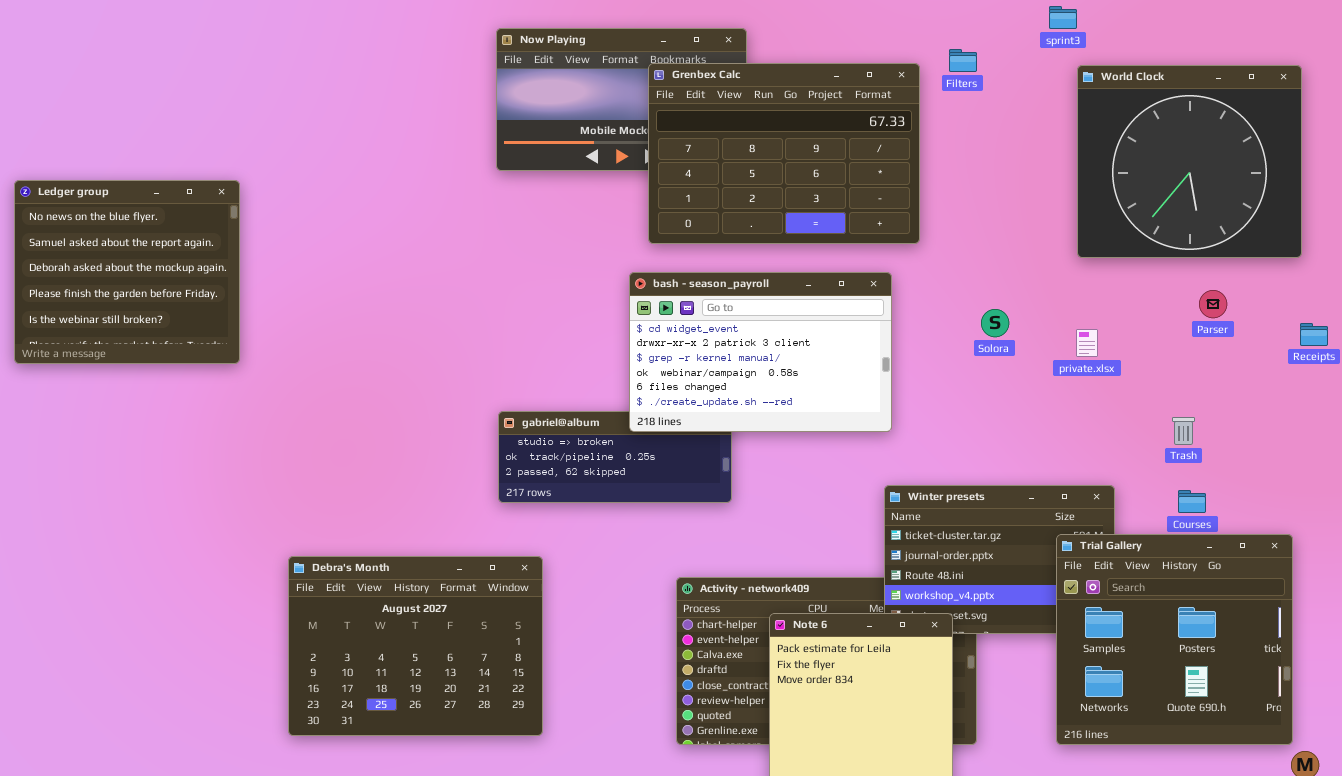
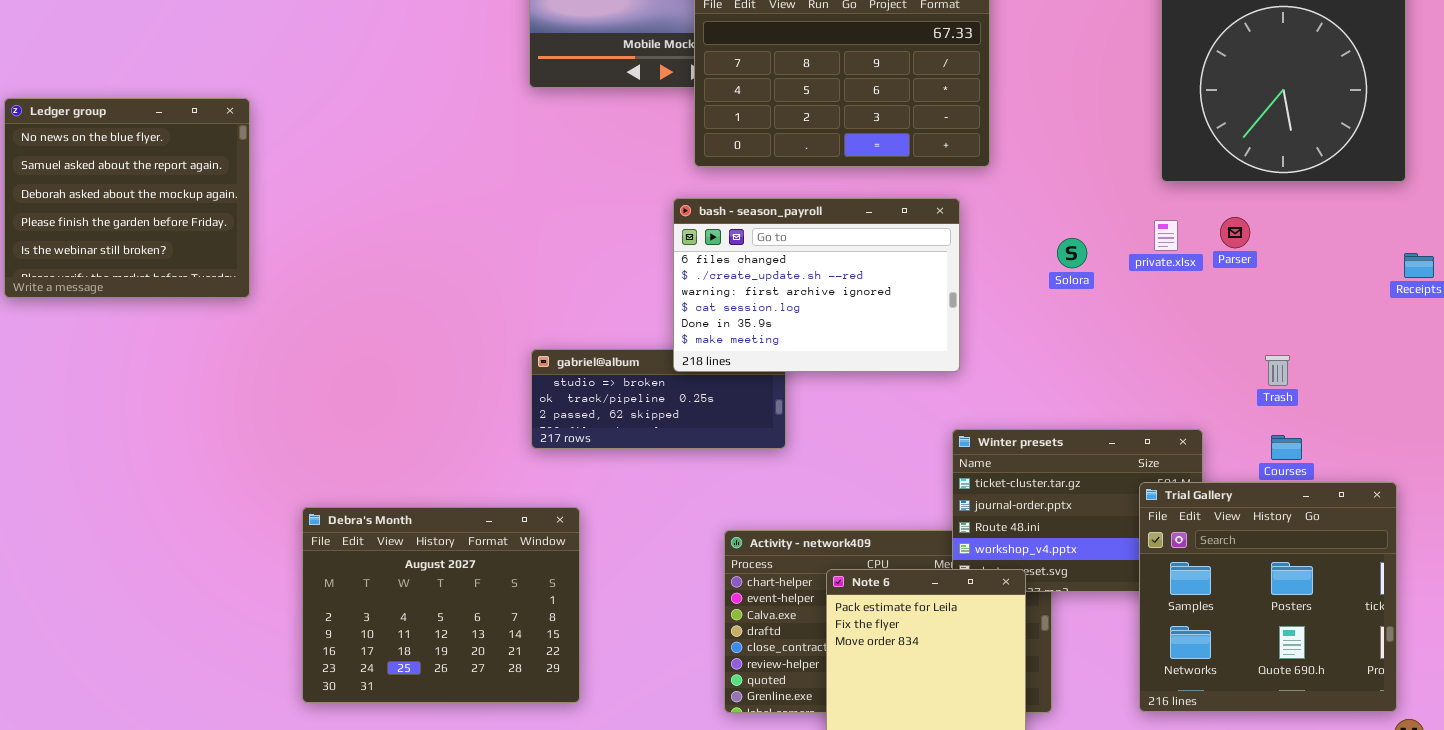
bash - season_payroll: [629,272,892,432] -> [673,198,960,372], scrolled down 4 rows
Parser: [1199,290,1227,318] -> [1220,217,1250,248], moved
private.xlsx: [1076,329,1098,357] -> [1154,220,1178,251], moved

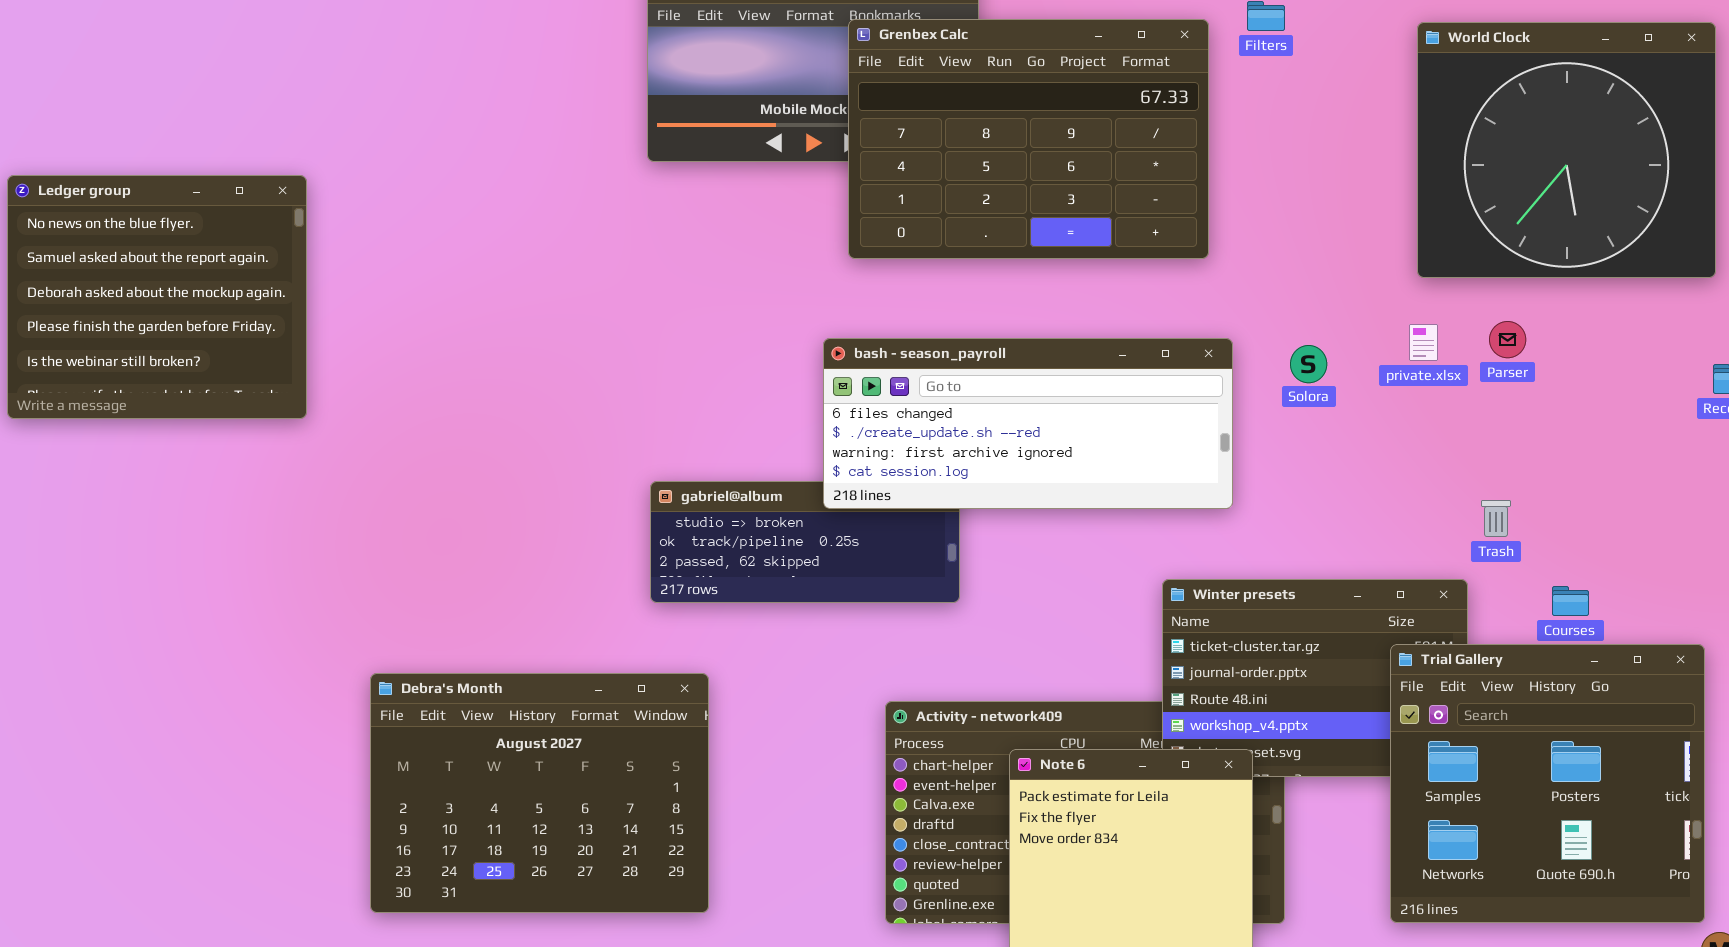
bash - season_payroll: [673,198,960,372] -> [823,338,1233,509], resized
Trash: [1265,355,1290,386] -> [1481,500,1511,537], moved

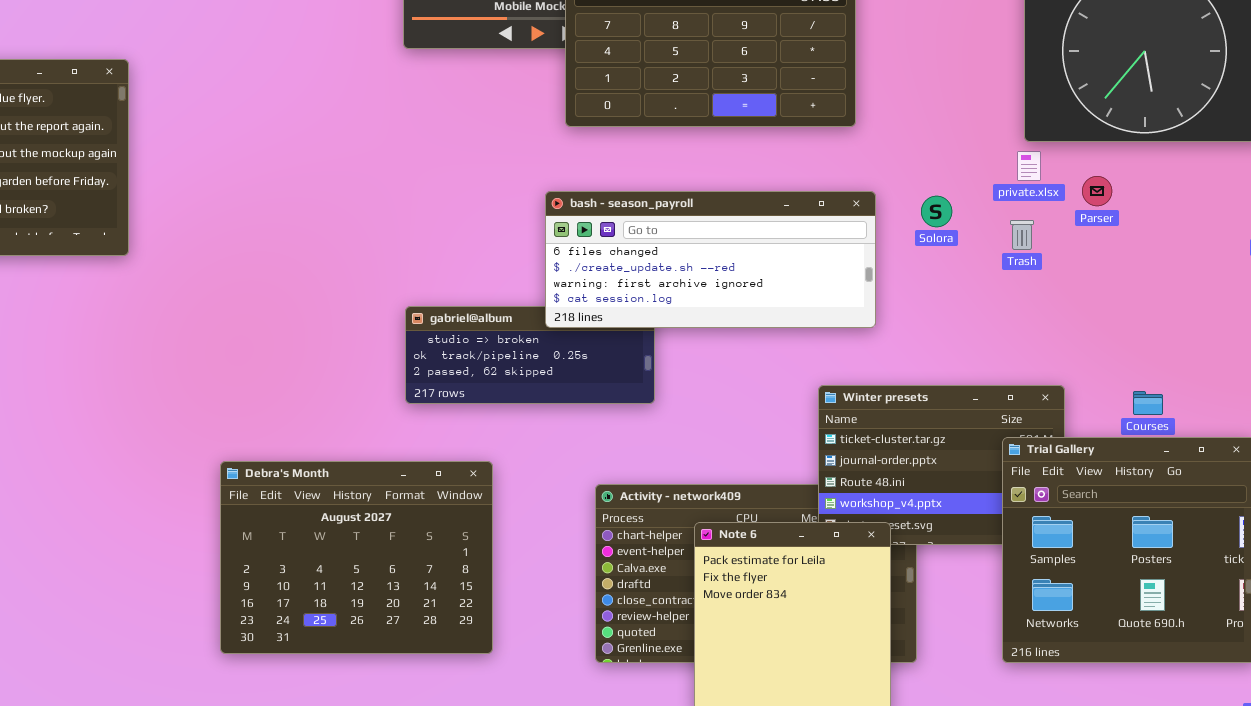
private.xlsx: [1409,324,1438,361] -> [1017,151,1041,181], moved
Trash: [1481,500,1511,537] -> [1010,220,1034,250], moved
Debra's Month: [370,673,709,913] -> [220,461,493,654], moved

